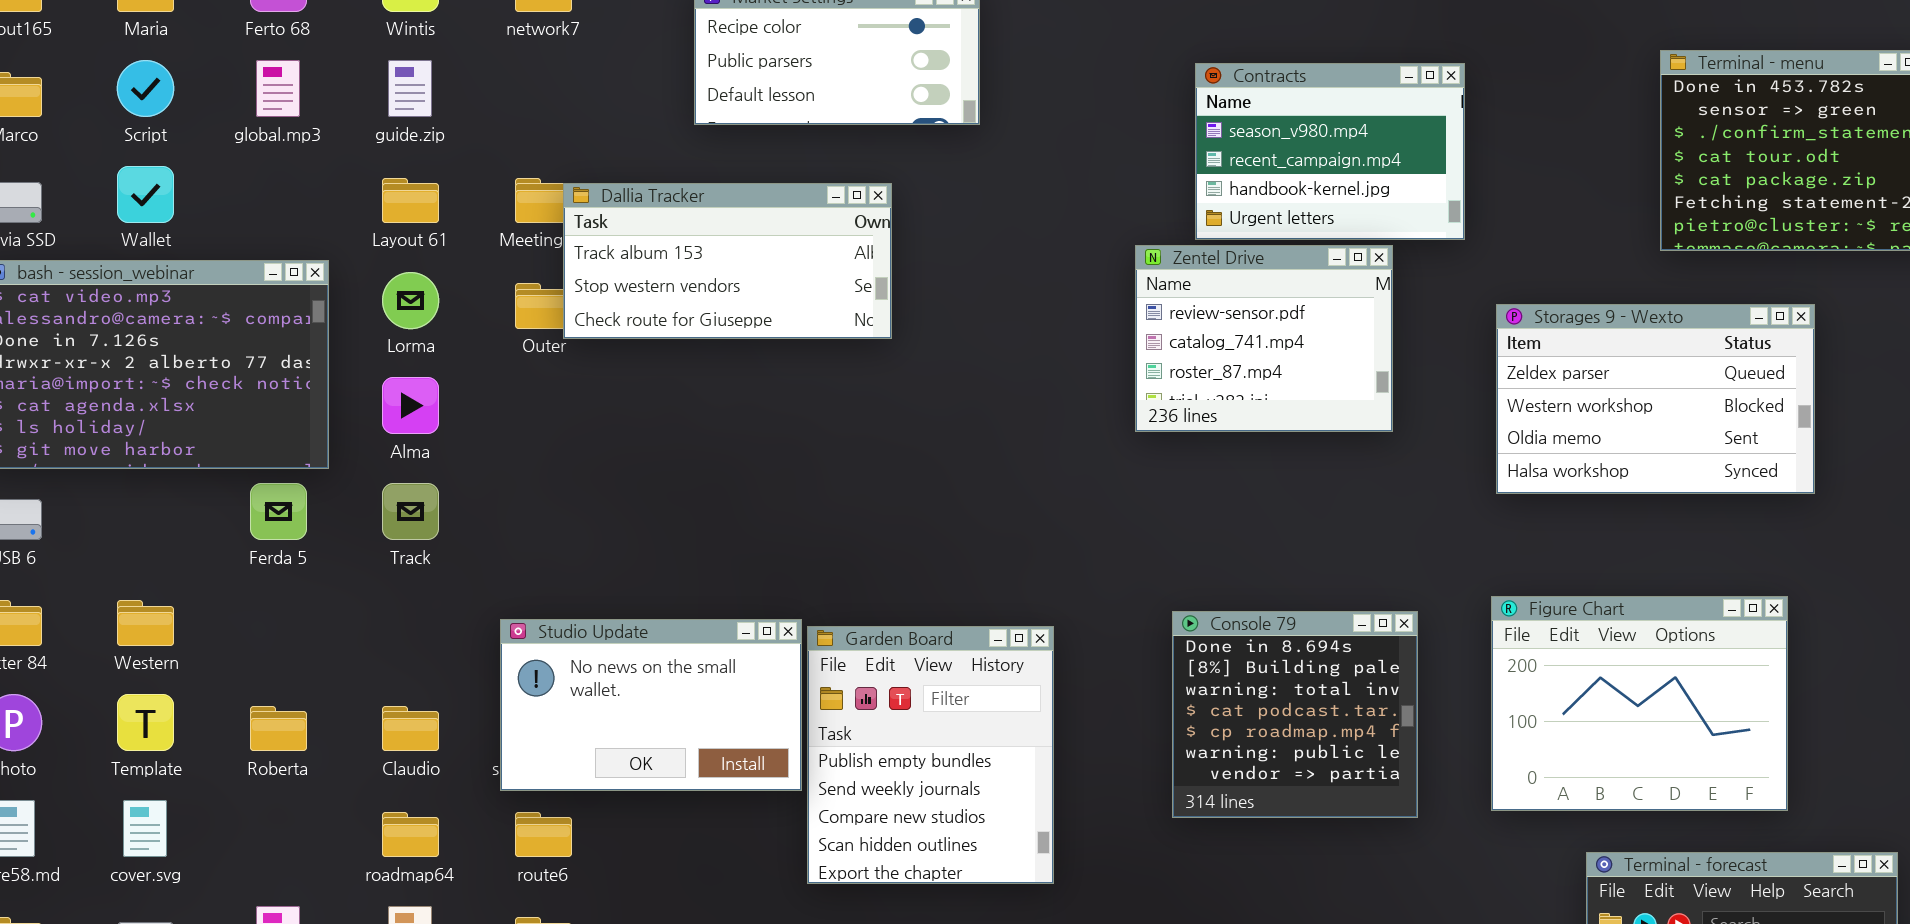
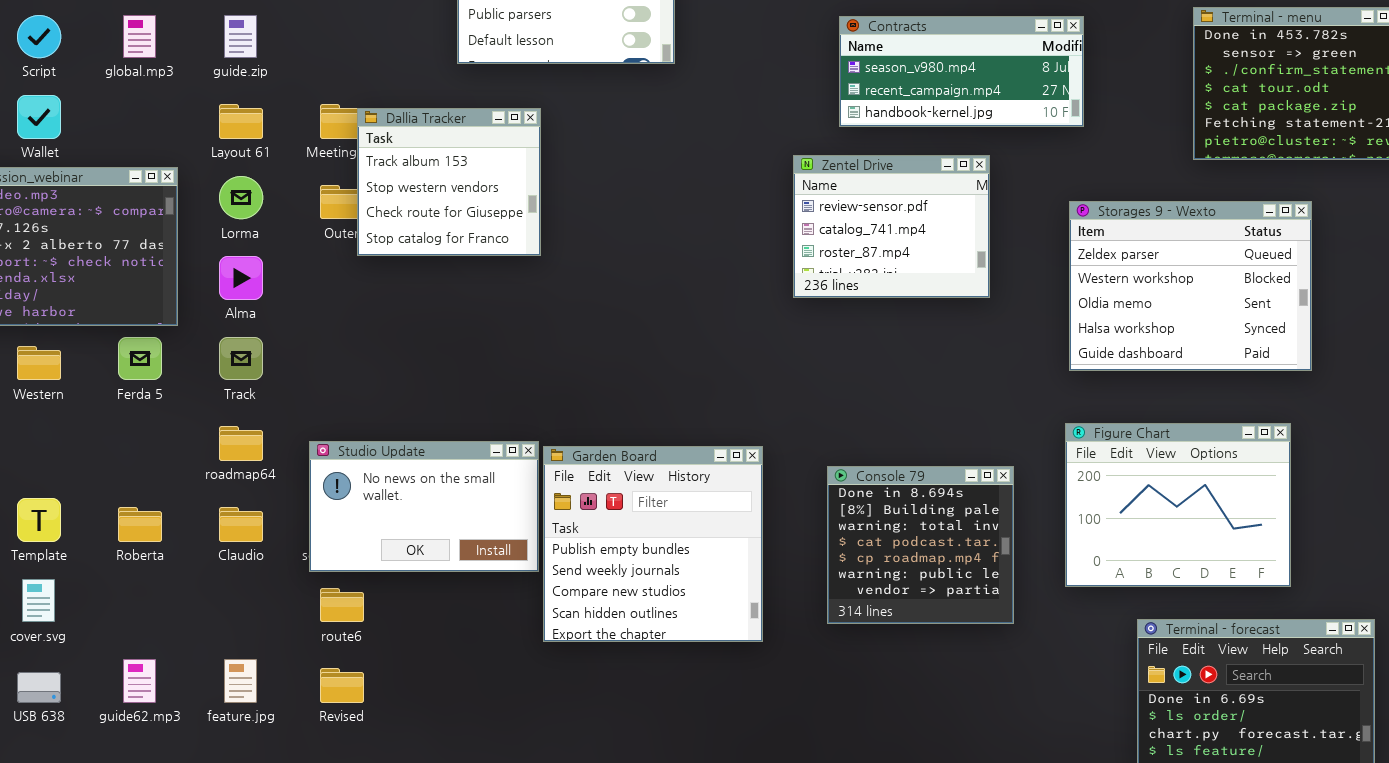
Contracts: [1195,63,1465,240] -> [839,16,1084,127], resized
Dallia Tracker: [563,183,892,339] -> [357,108,541,256], resized
Storages 9 - Wexto: [1496,304,1815,494] -> [1069,201,1312,371], resized
Western: [117,600,174,646] -> [17,346,61,380], moved
Console 79: [1172,611,1418,818] -> [827,466,1014,624], moved
Garden Board: [807,626,1054,884] -> [543,446,763,642], resized
roadmap64: [382,812,439,857] -> [219,426,263,461], moved

